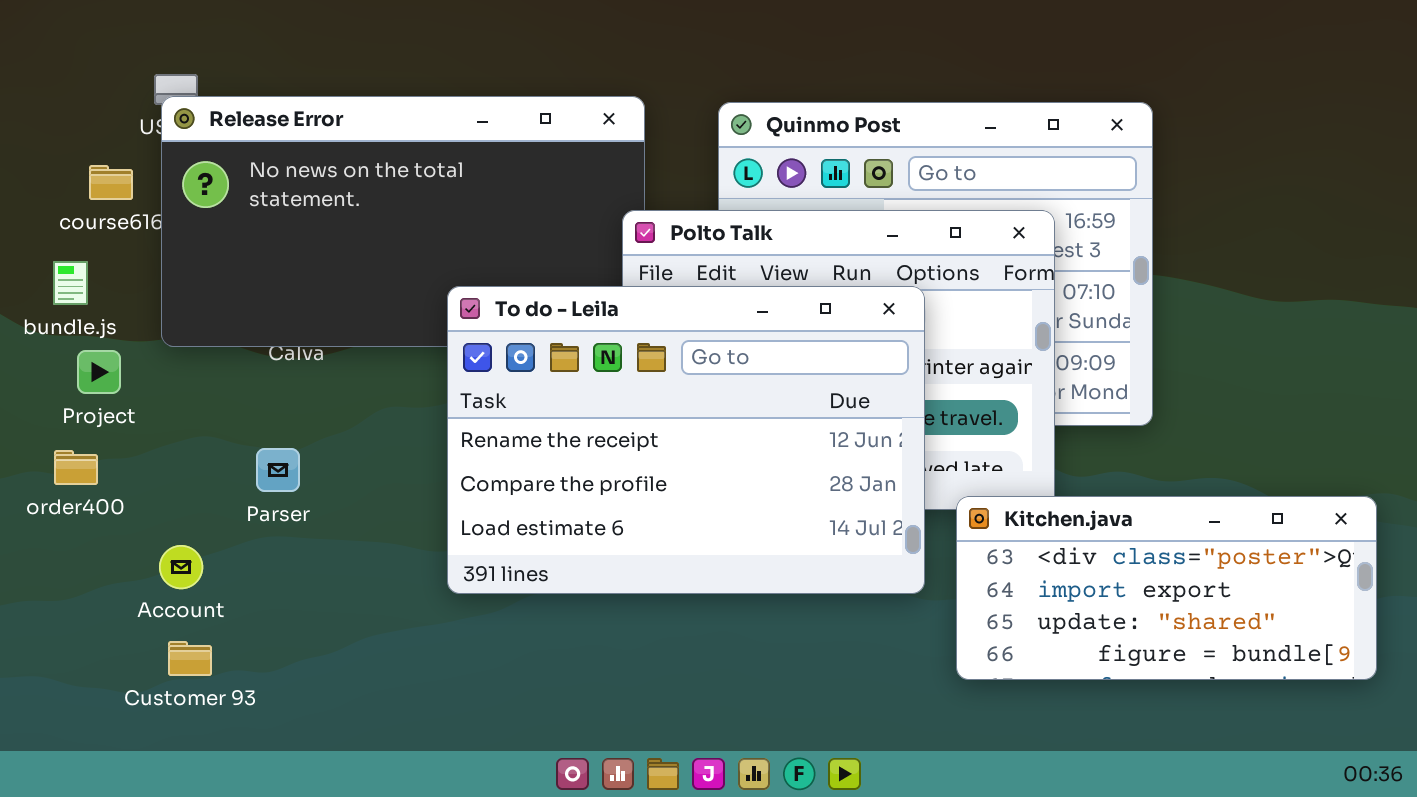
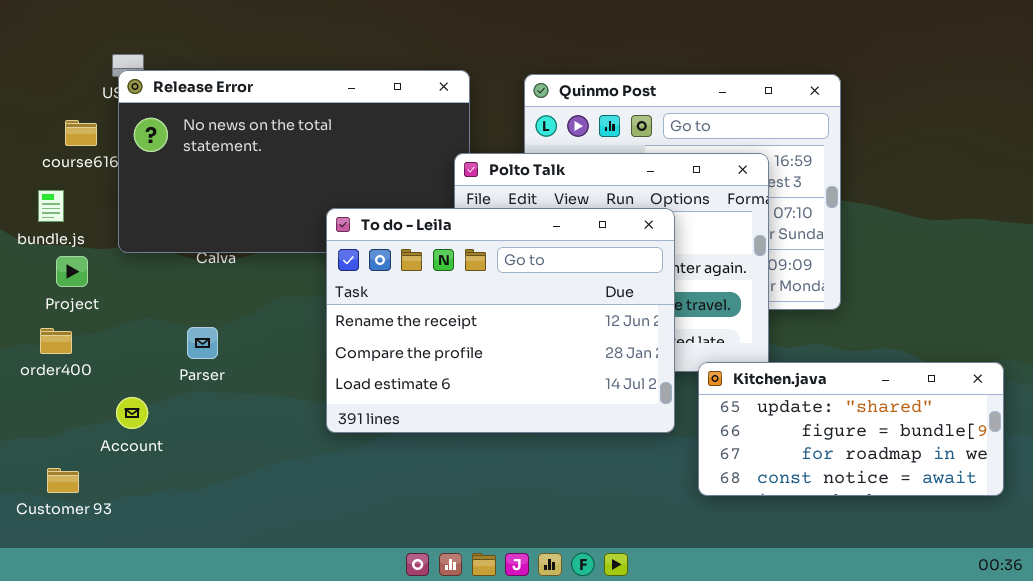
Kitchen.java: [956,496,1377,680] -> [698,362,1004,496], scrolled down 2 rows
Customer 93: [168,641,212,676] -> [47,468,79,493], moved

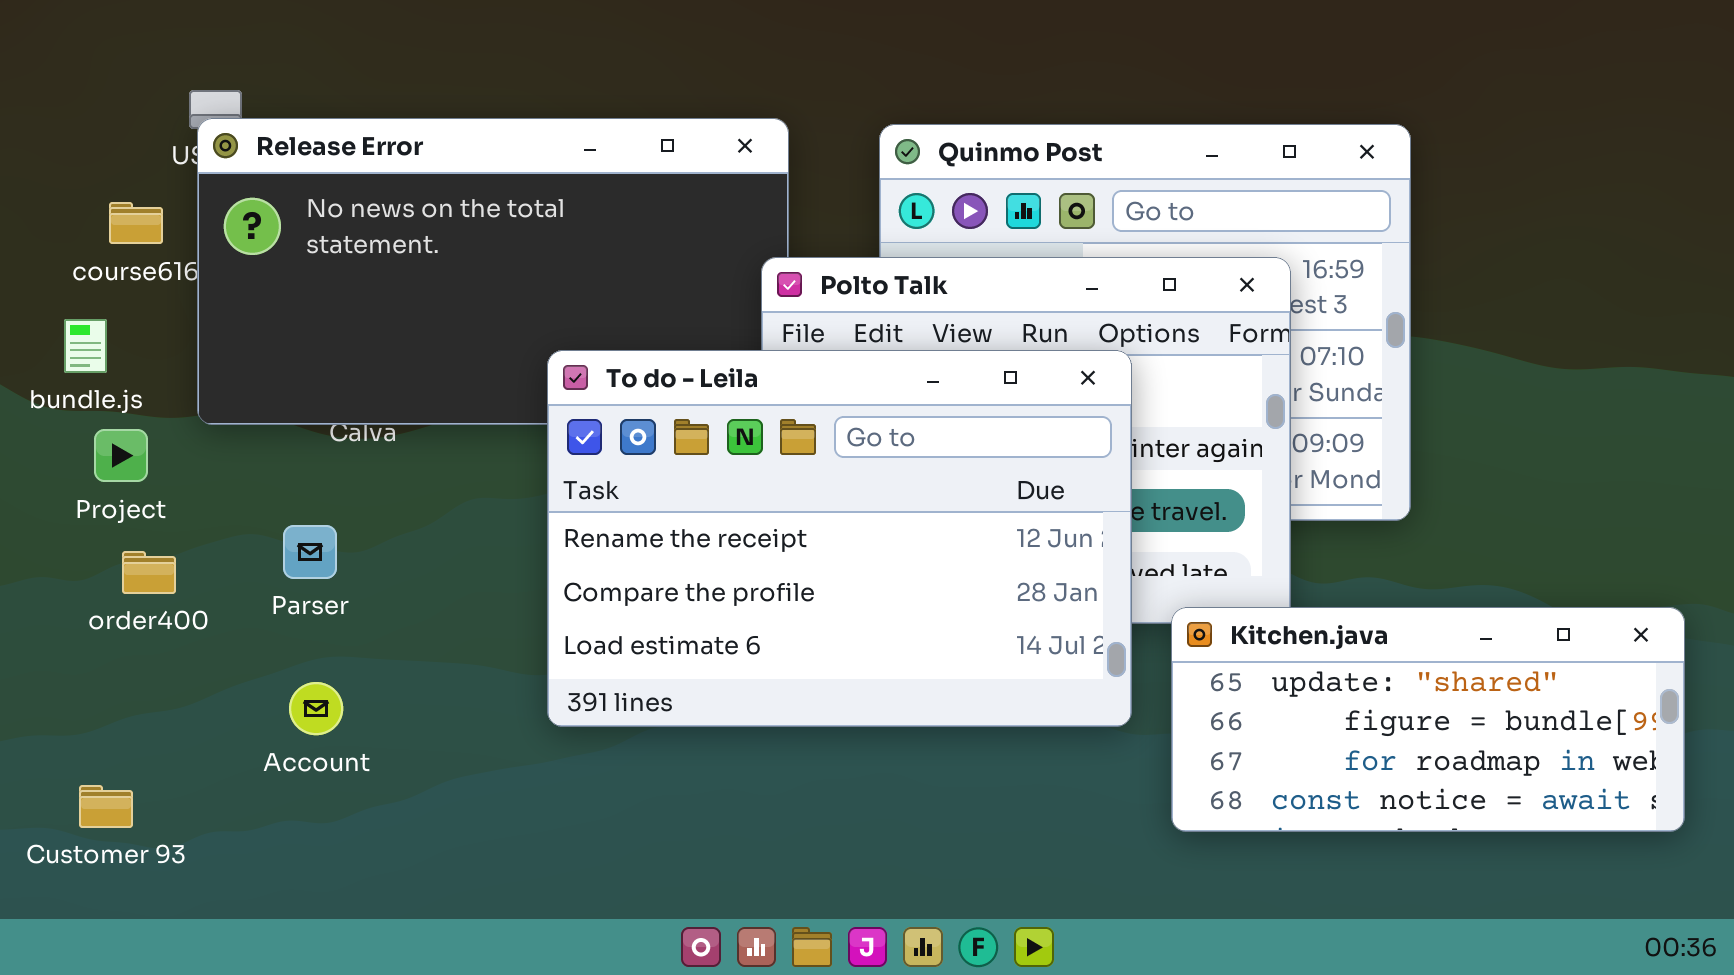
Parser: [187,327,218,359] -> [283,525,337,579], moved
order400: [40,328,72,354] -> [122,551,176,594], moved
Account: [116,397,148,429] -> [289,682,343,735], moved

